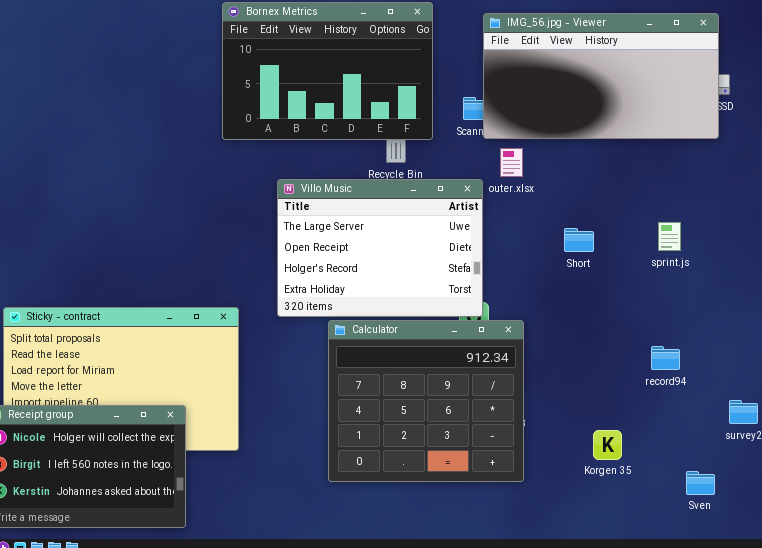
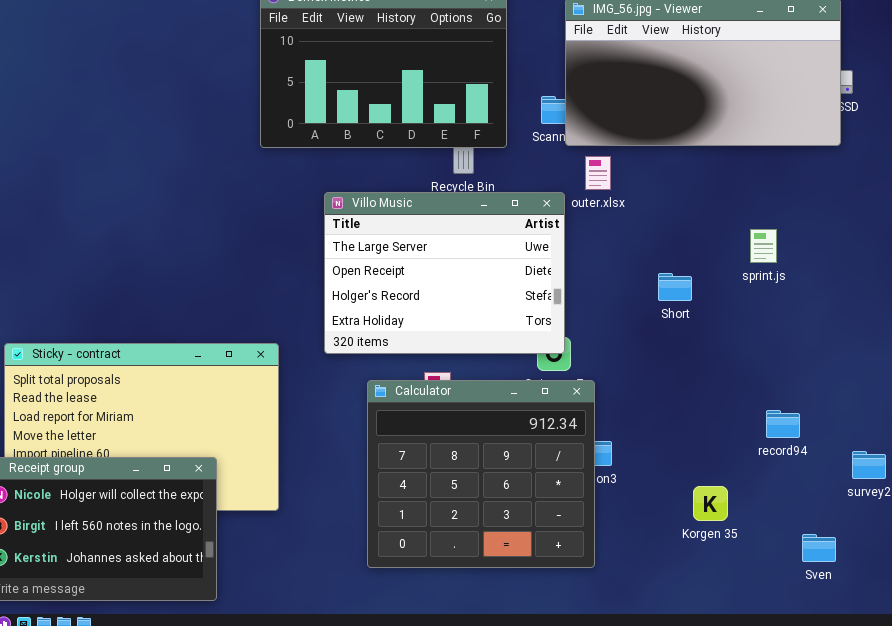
sprint.js: [658,222,681,251] -> [750,229,777,263], moved
Short: [564,228,594,252] -> [658,273,692,301], moved
Calculator: [328,320,524,482] -> [367,380,595,568], moved
record94: [651,346,680,370] -> [766,410,800,438], moved

